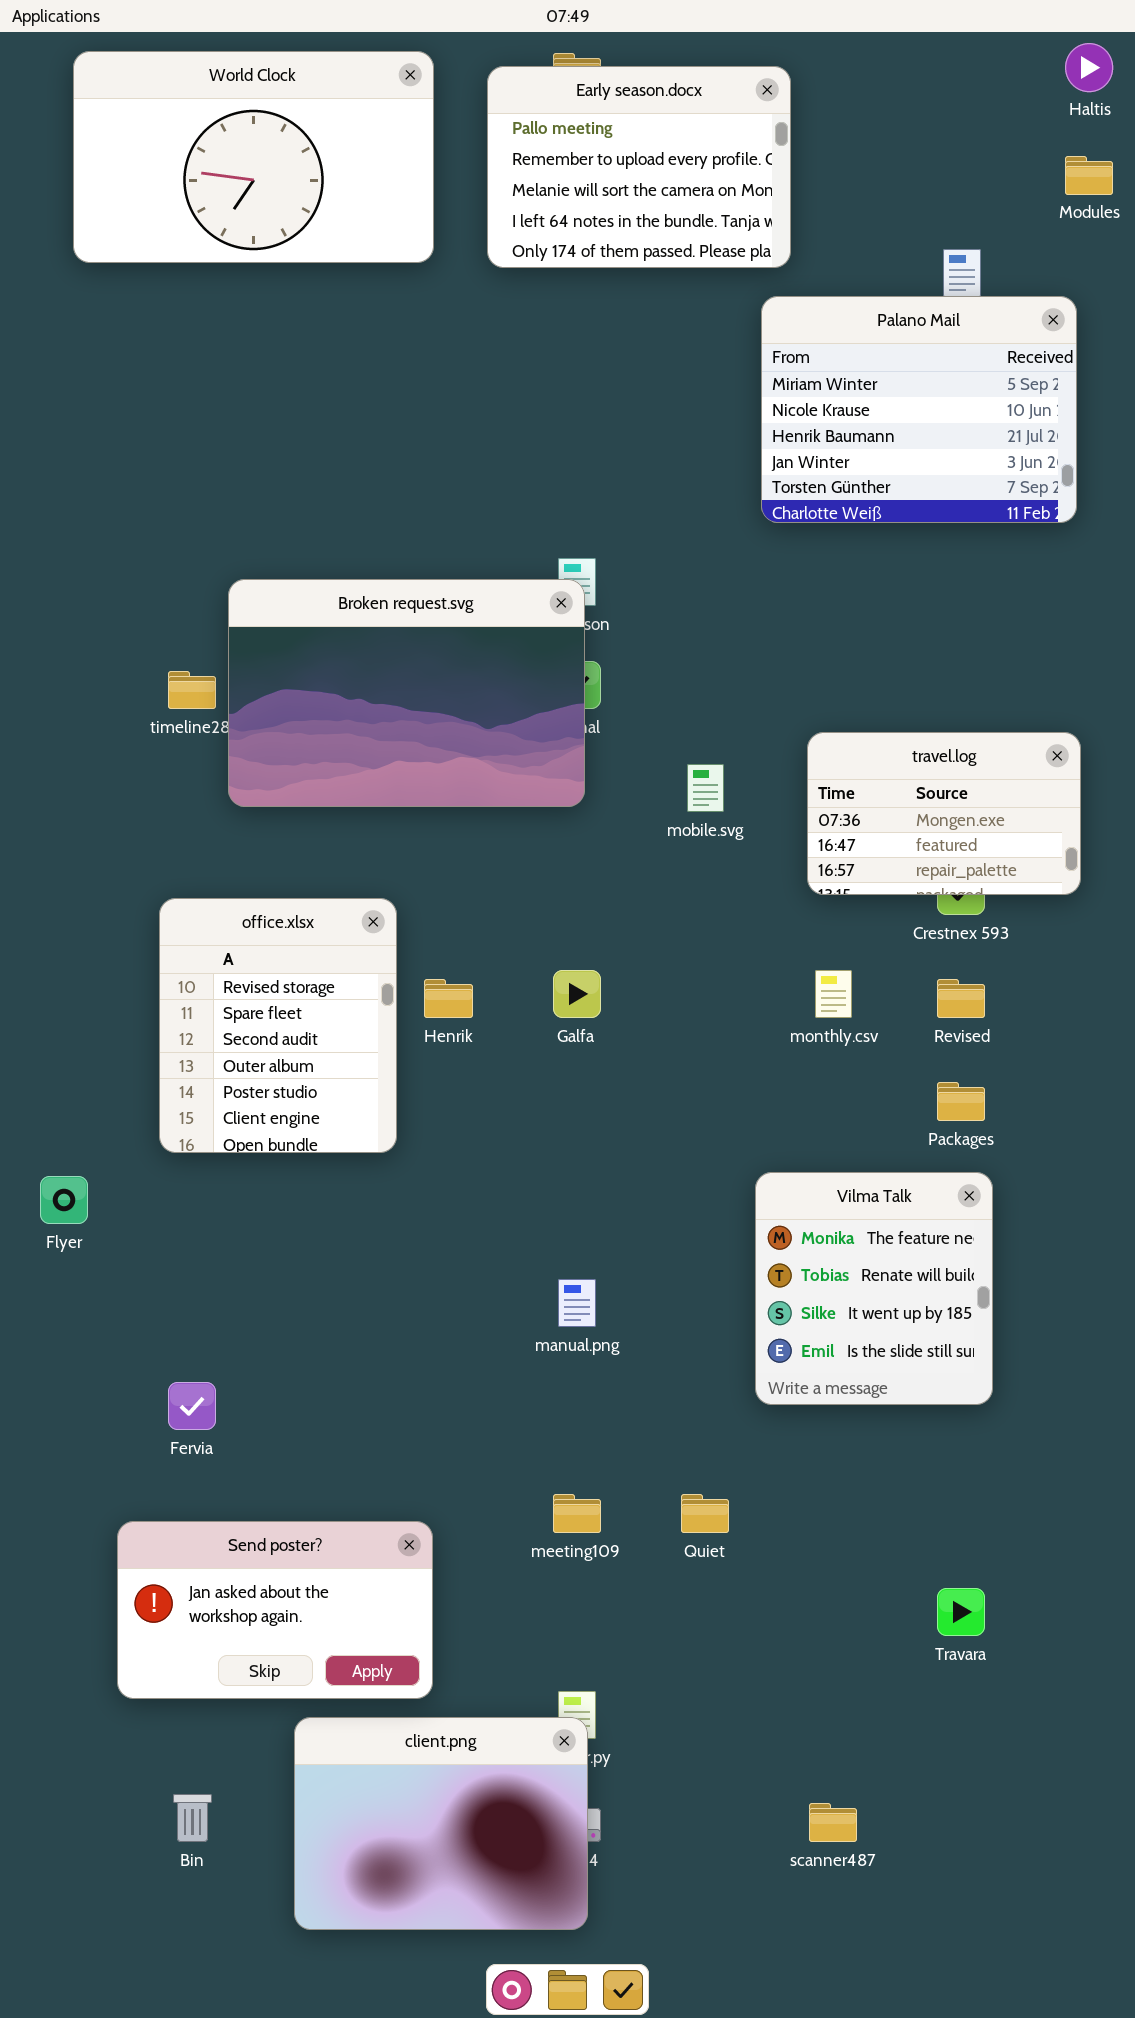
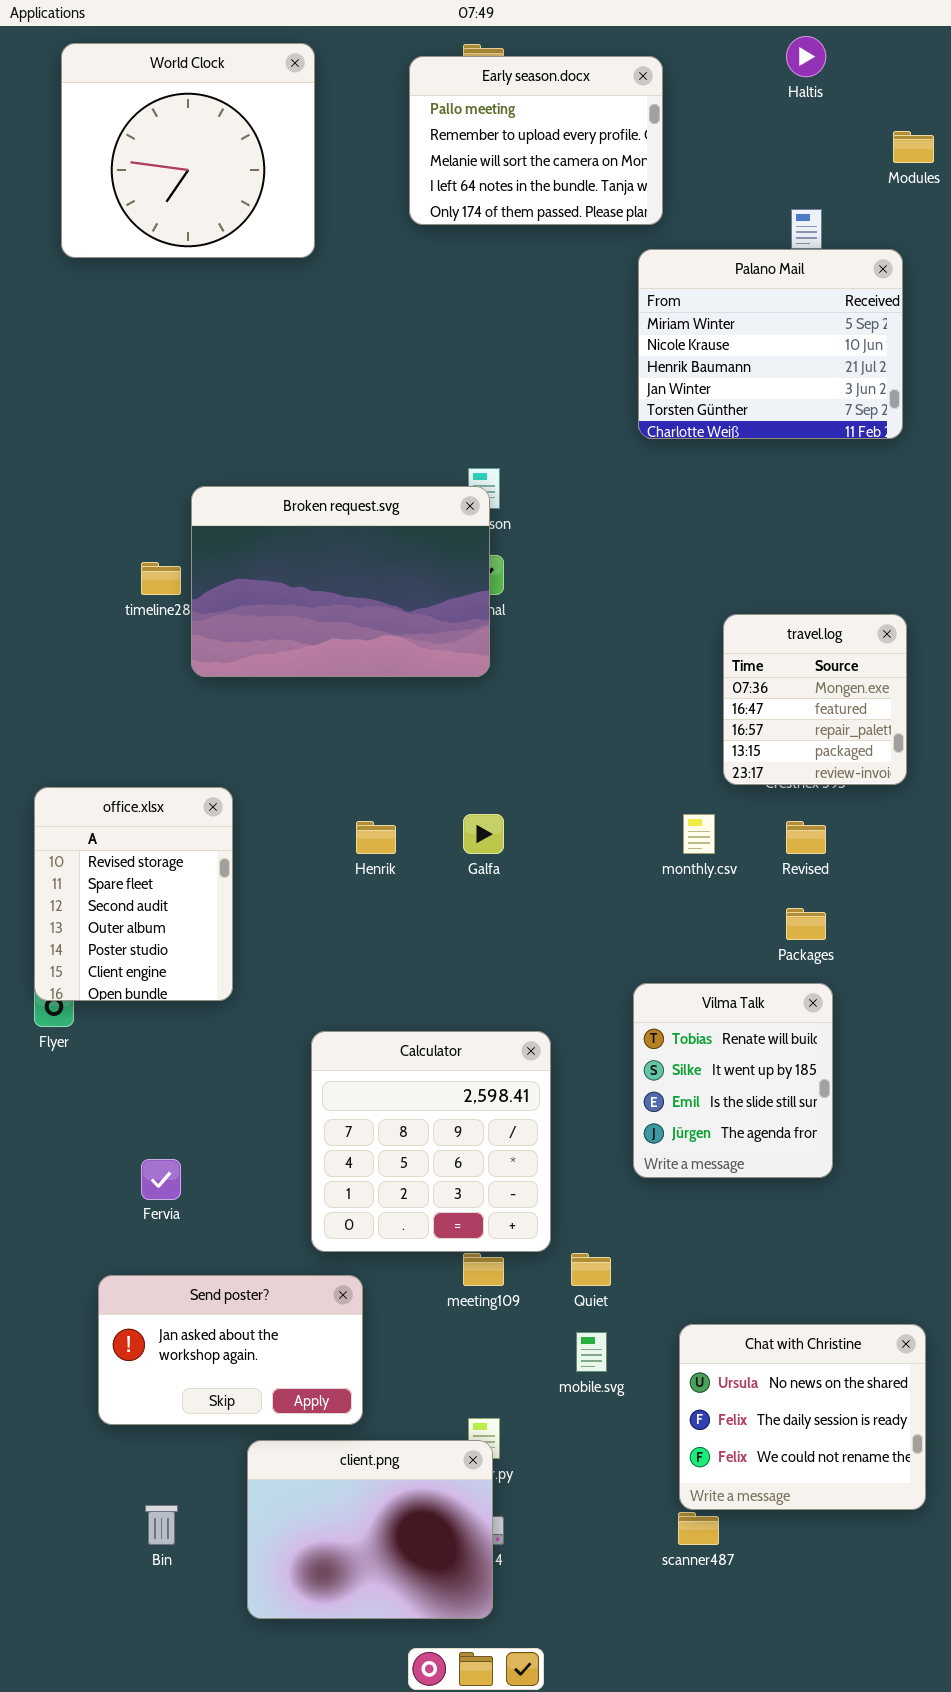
Haltis: [1065,43,1113,92] -> [786,36,826,77], moved
World Clock: [73,51,434,263] -> [61,43,315,258], resized
travel.log: [807,732,1081,895] -> [723,614,907,785], resized
mobile.svg: [687,764,724,812] -> [576,1332,607,1372], moved
office.xlsx: [159,898,397,1153] -> [34,787,233,1001], moved
Vilma Talk: [755,1172,993,1405] -> [633,983,833,1178], scrolled down 1 row
Calculator: none -> [311,1031,551,1252], opened
Chat with Christine: none -> [679,1324,926,1510], opened

